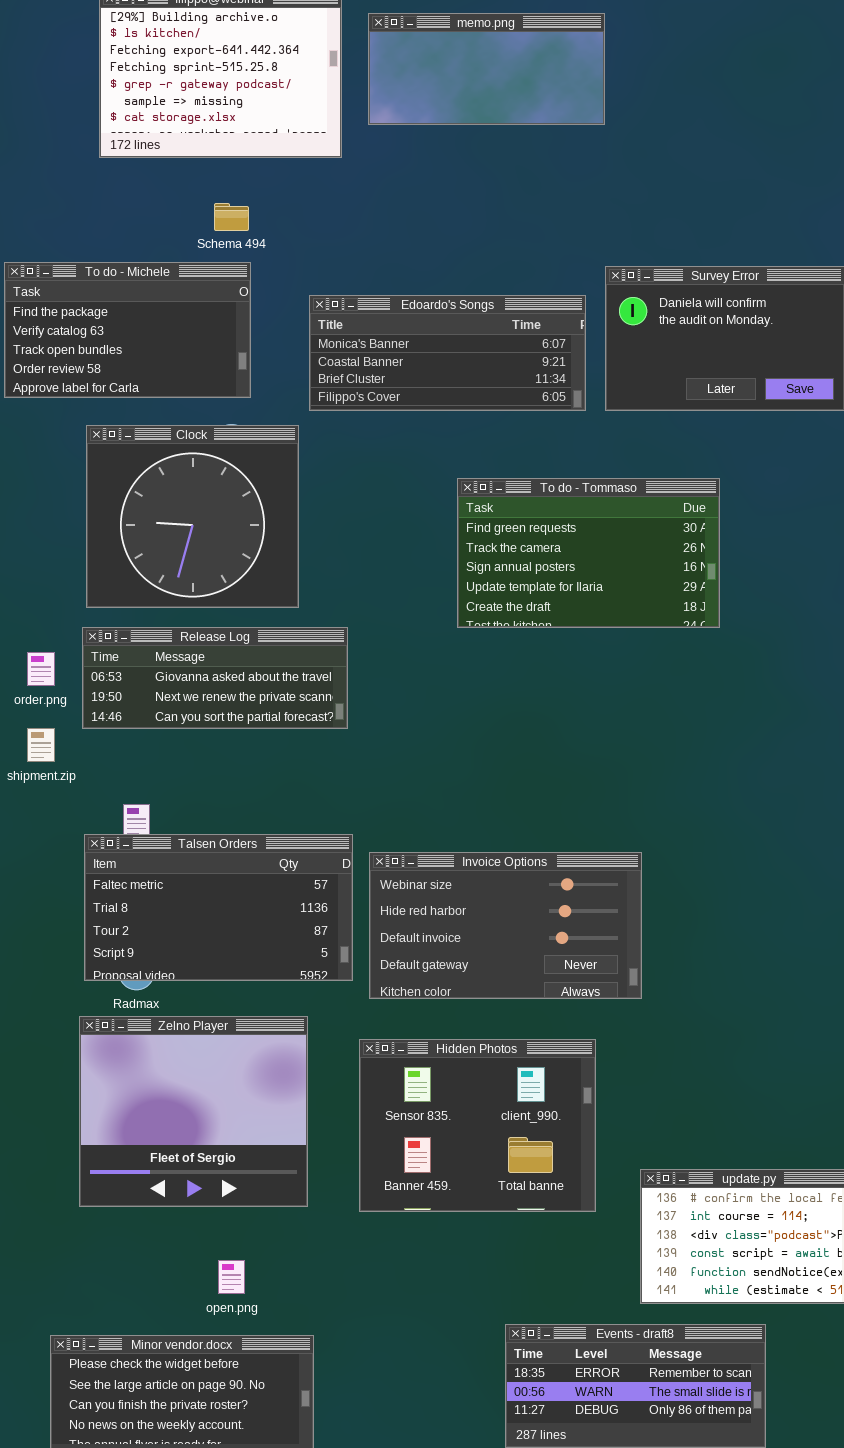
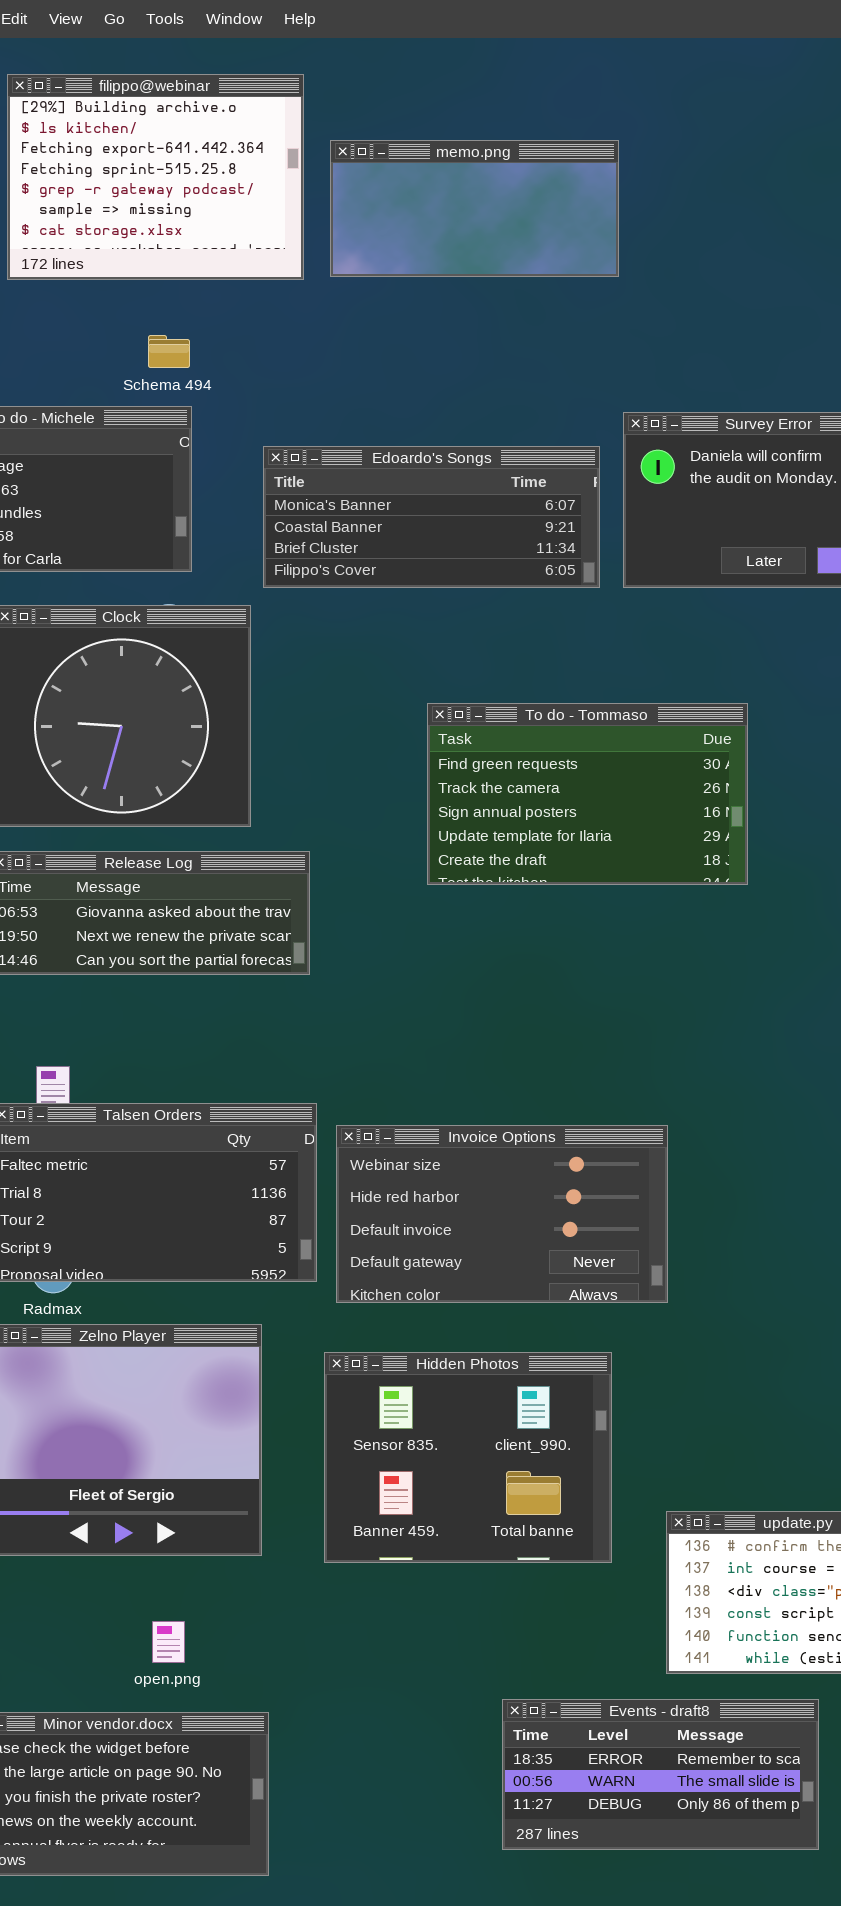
memo.png: [368,13,605,125] -> [330,140,619,277], moved
To do - Tommaso: [457,478,720,628] -> [427,703,748,885], moved

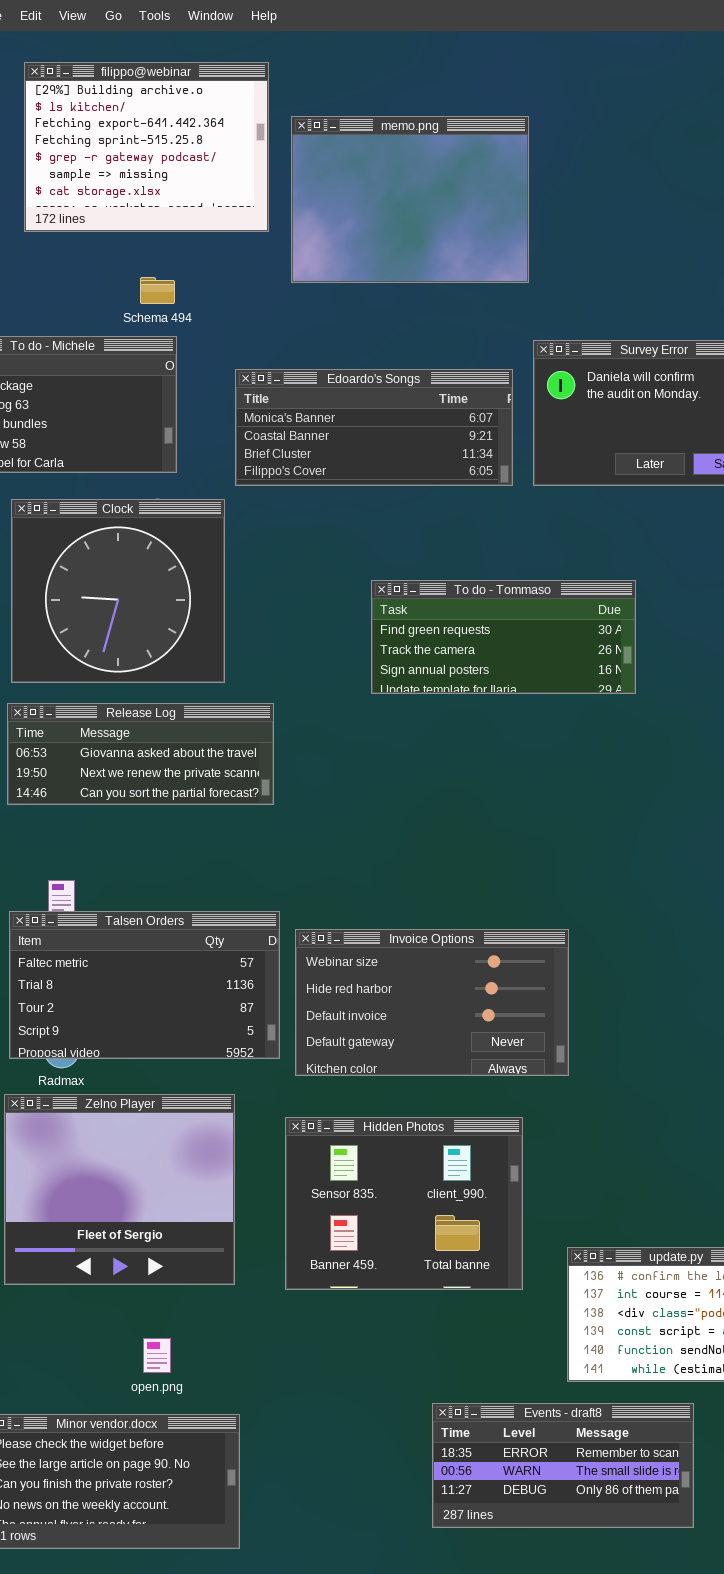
memo.png: [330,140,619,277] -> [291,116,529,283], resized
To do - Tommaso: [427,703,748,885] -> [371,580,636,694], resized

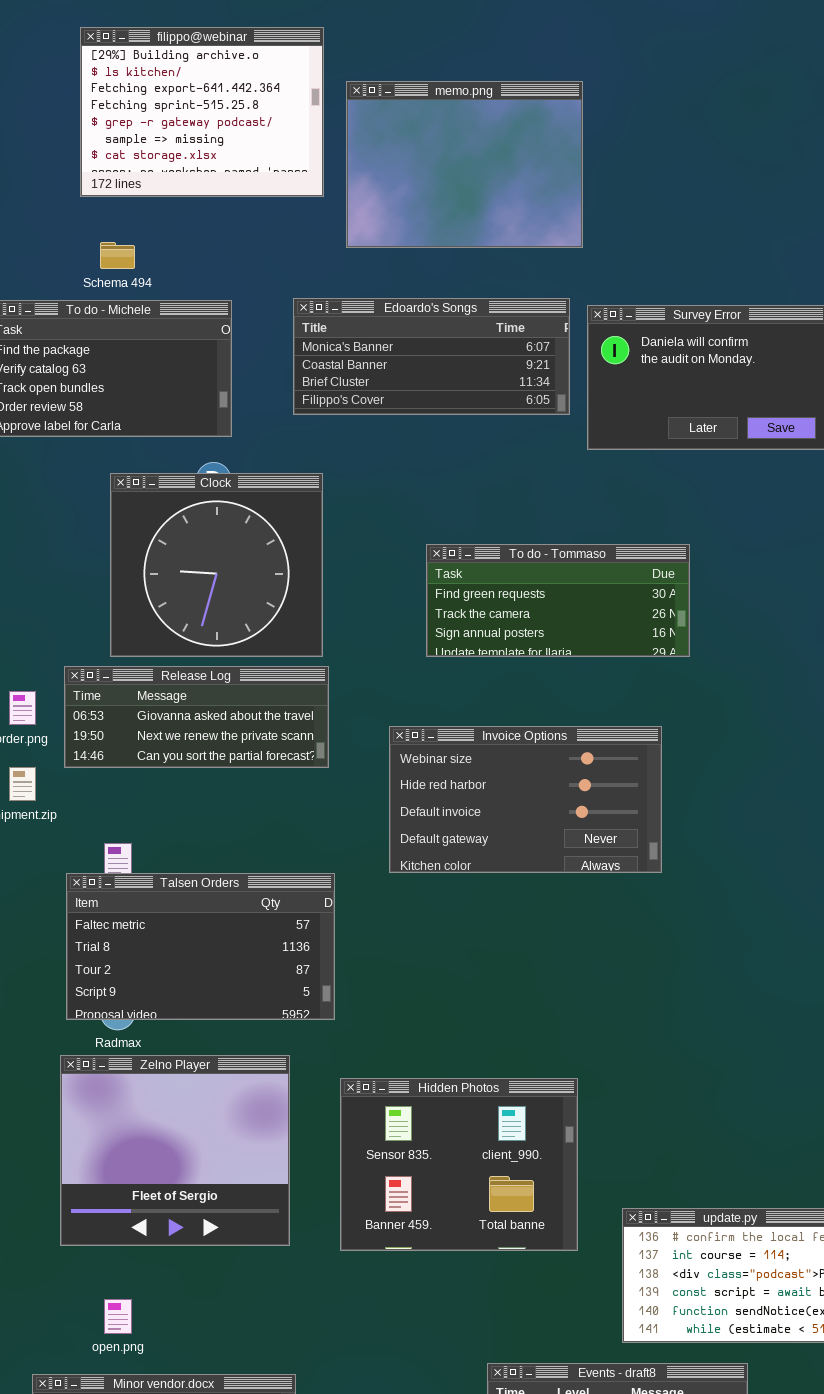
Schema 494: [140,277,175,304] -> [100,242,135,269], moved
Edoardo's Songs: [235,369,513,486] -> [293,298,570,415], moved
Clock: [11,499,225,683] -> [110,473,323,657], moved
Invoice Options: [295,929,569,1076] -> [389,726,662,873], moved
open.png: [143,1338,171,1373] -> [104,1299,132,1334], moved

